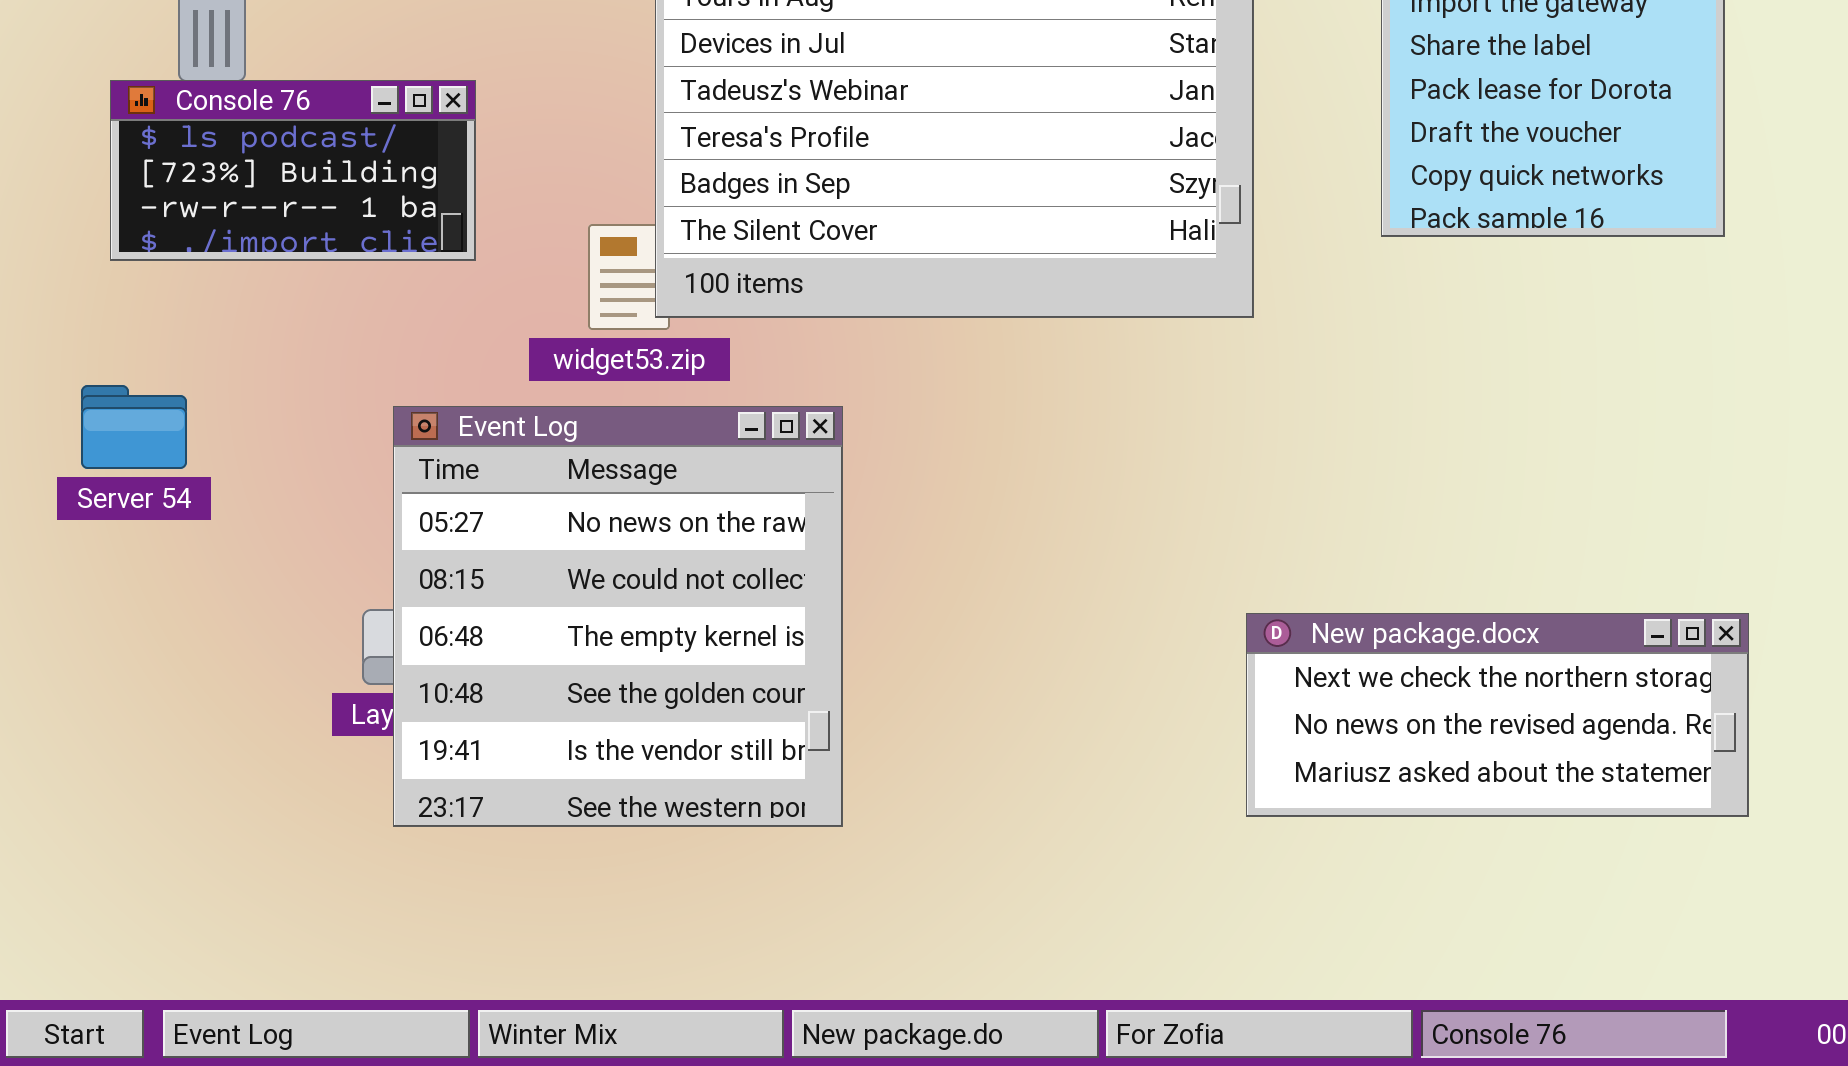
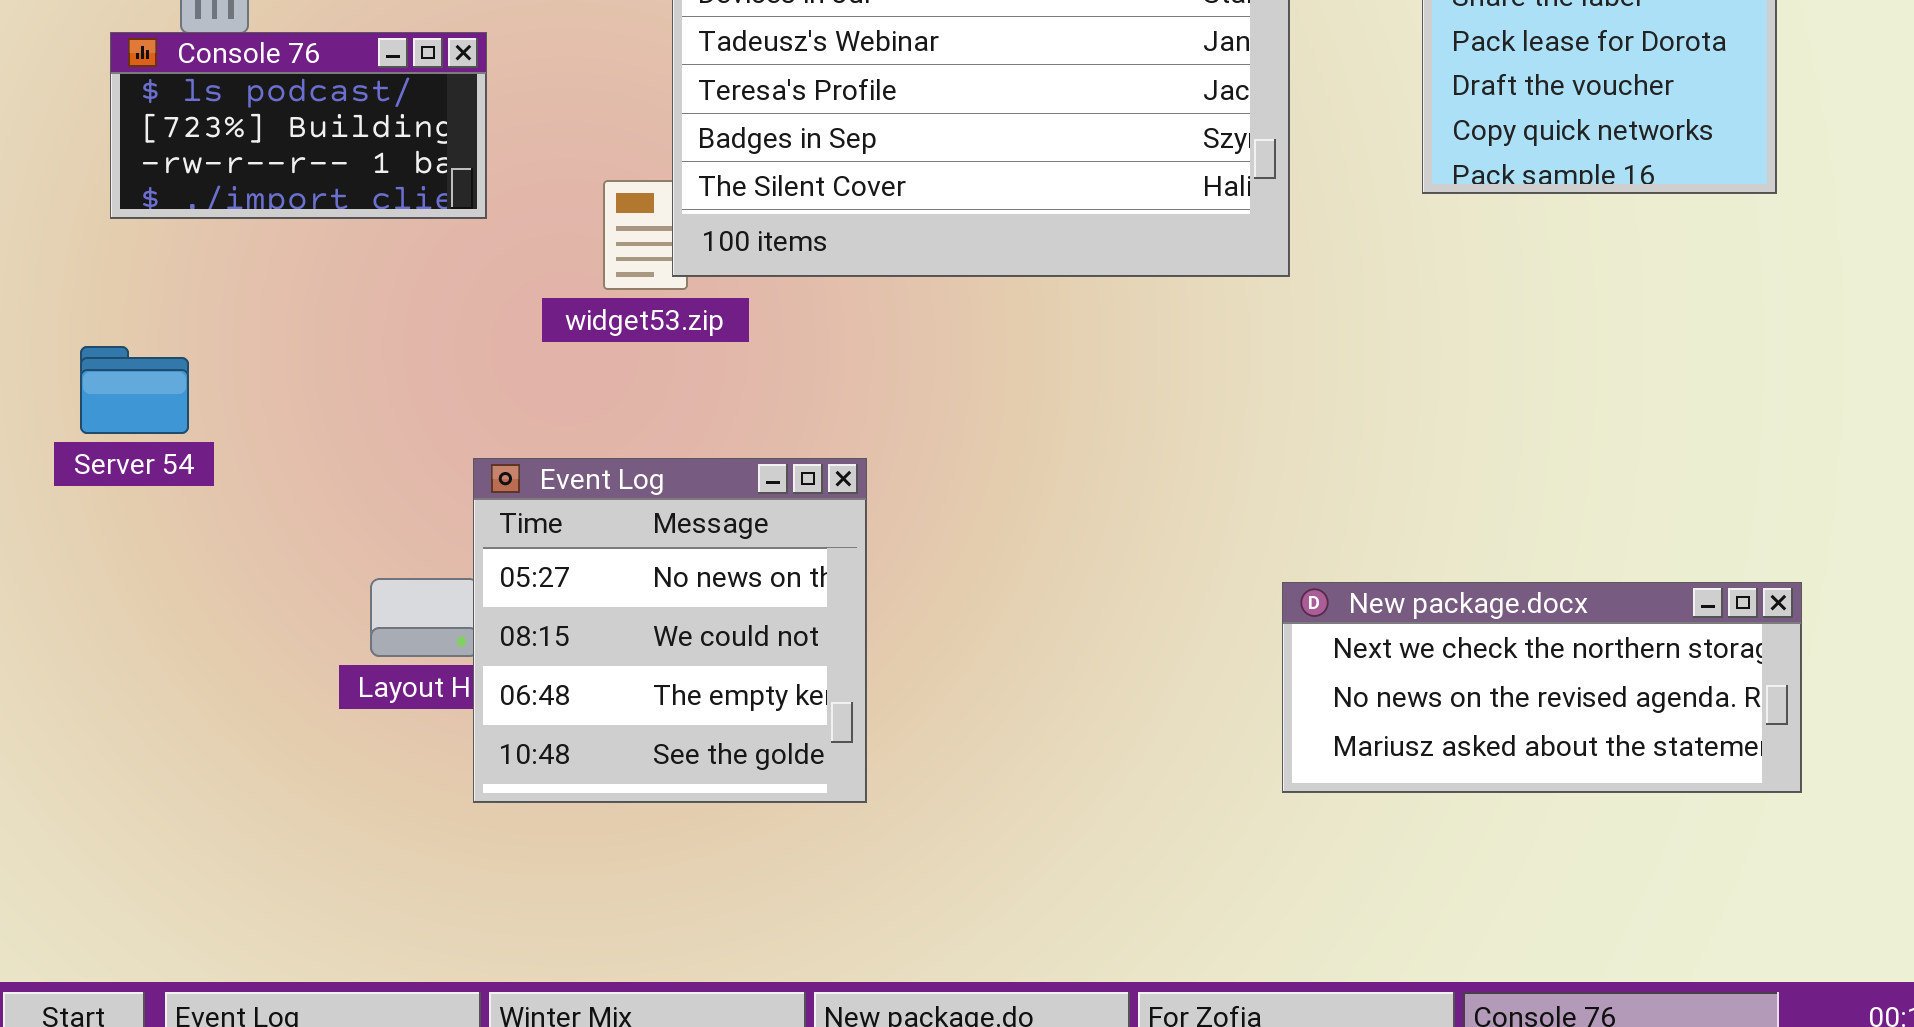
Event Log: [393,406,843,827] -> [473,458,867,803], resized

